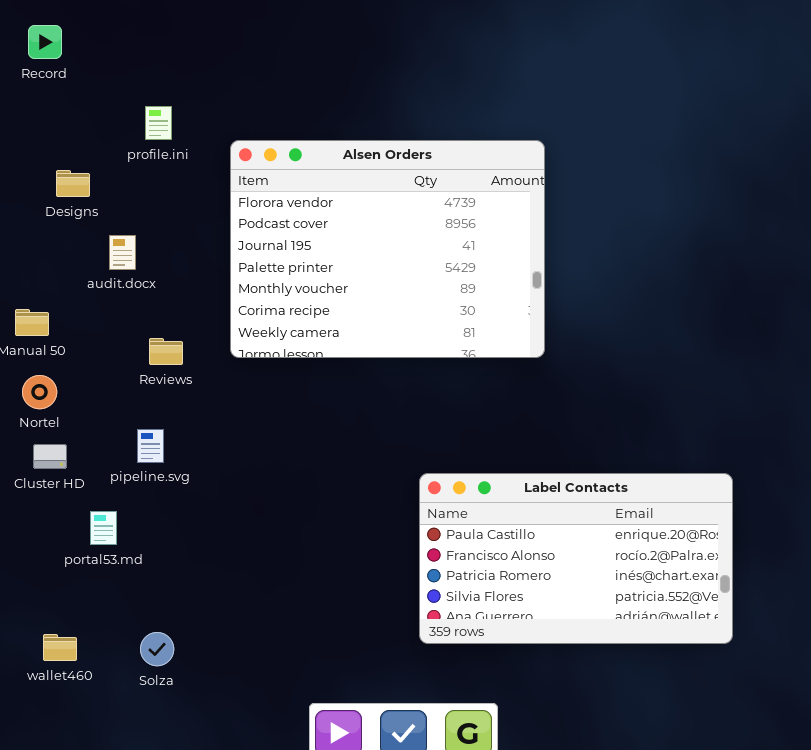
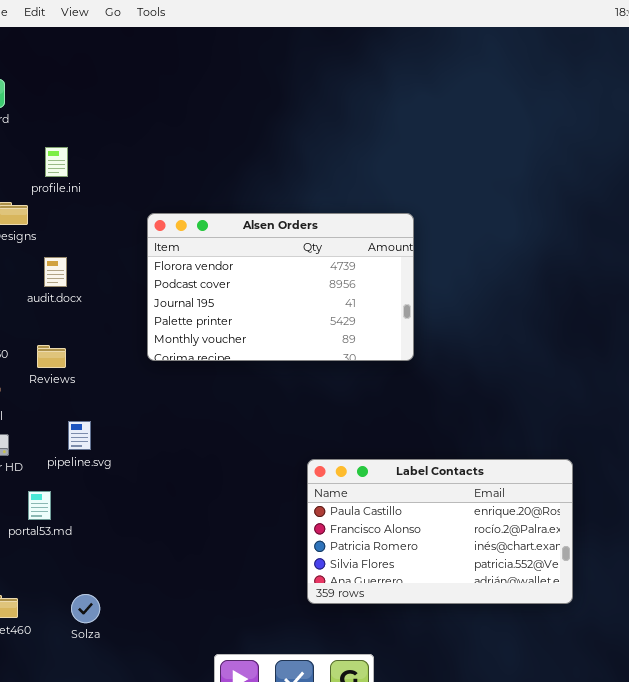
profile.ini: [145,106,172,140] -> [45,147,68,177], moved
Alsen Orders: [230,140,545,358] -> [147,213,414,361], resized
Reviews: [149,338,183,365] -> [37,345,66,368], moved

